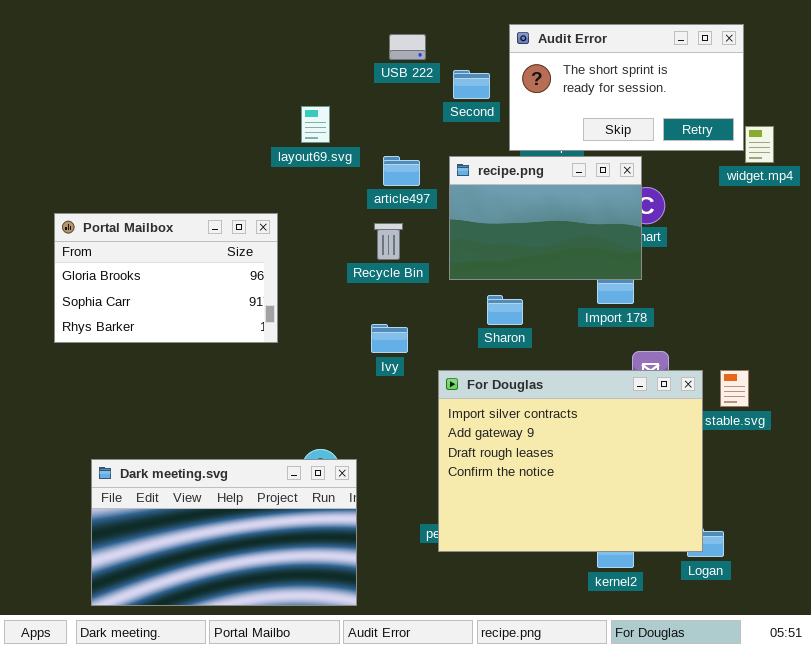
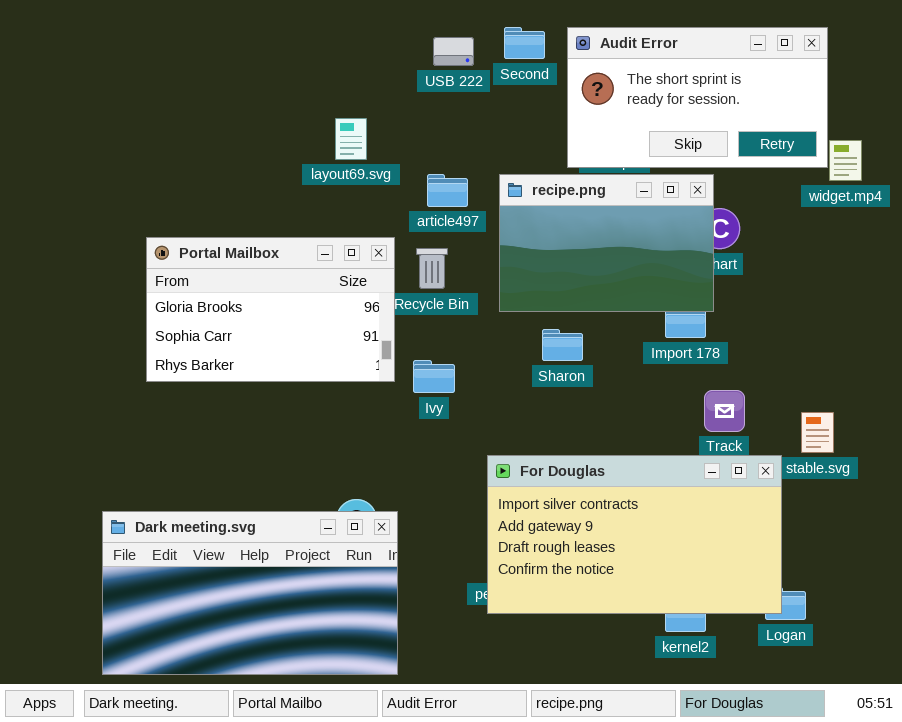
Second: [453,70,490,99] -> [504,27,545,59], moved
Portal Mailbox: [54,213,278,343] -> [146,237,395,382], moved
For Douglas: [438,370,703,552] -> [487,455,782,614], resized

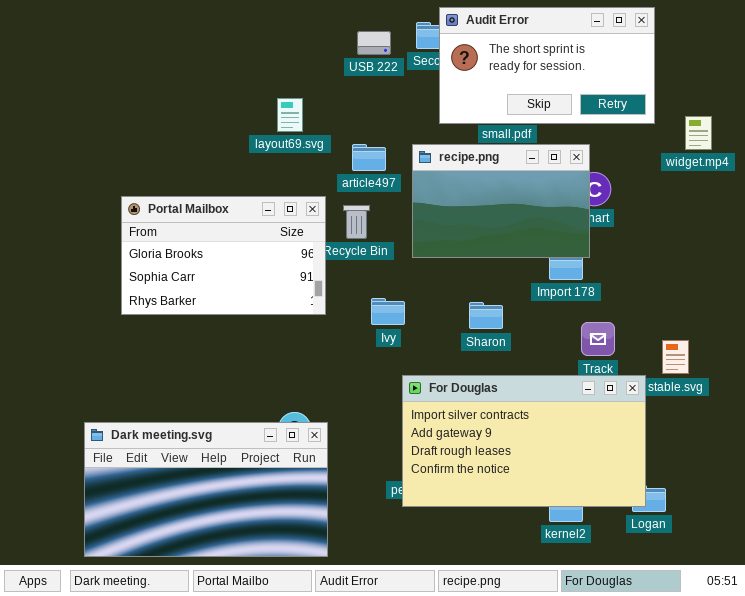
Audit Error: [567,27,828,168] -> [439,7,655,124], moved
Sharon: [542,329,583,361] -> [469,302,503,329], moved
Ivy: [413,360,455,393] -> [371,298,405,325], moved

